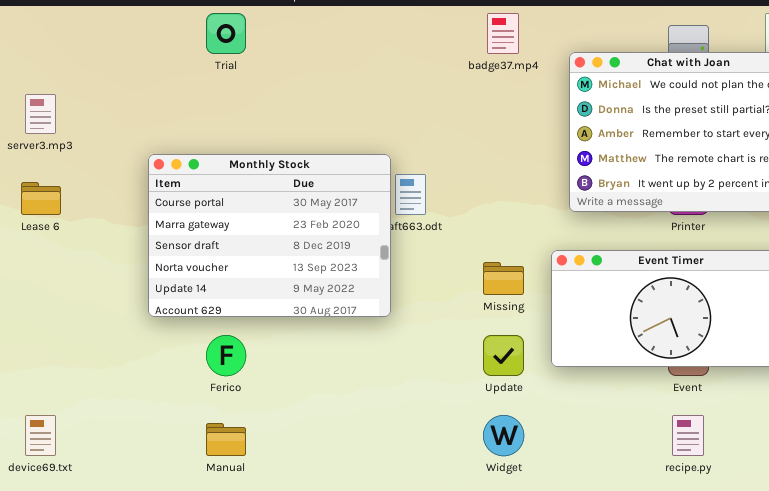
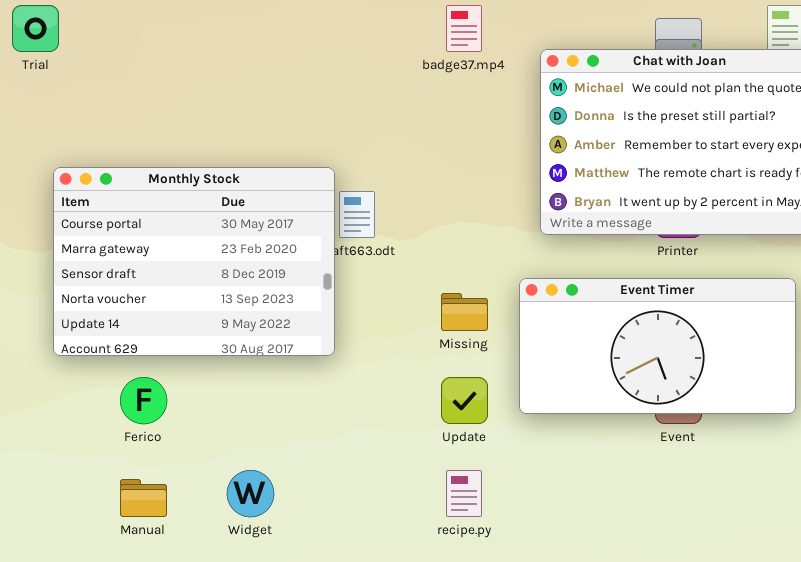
Trial: [206,13,246,54] -> [12,5,59,52], moved
Widget: [483,415,524,456] -> [227,470,274,517], moved
recipe.py: [672,415,704,456] -> [446,470,482,517], moved

